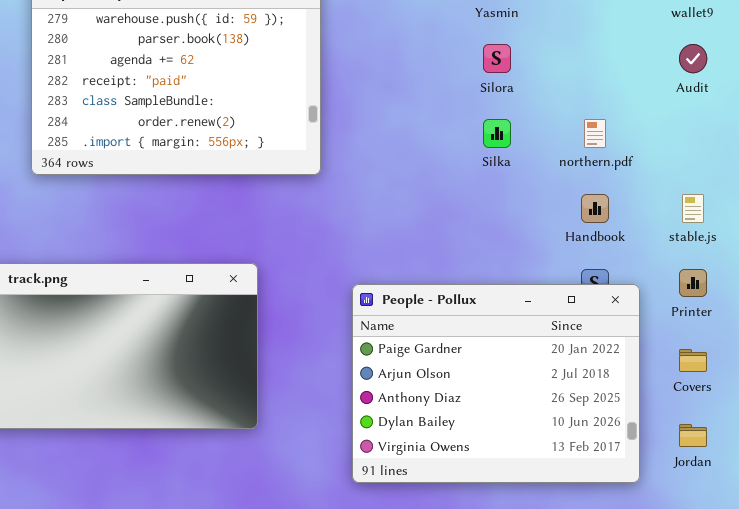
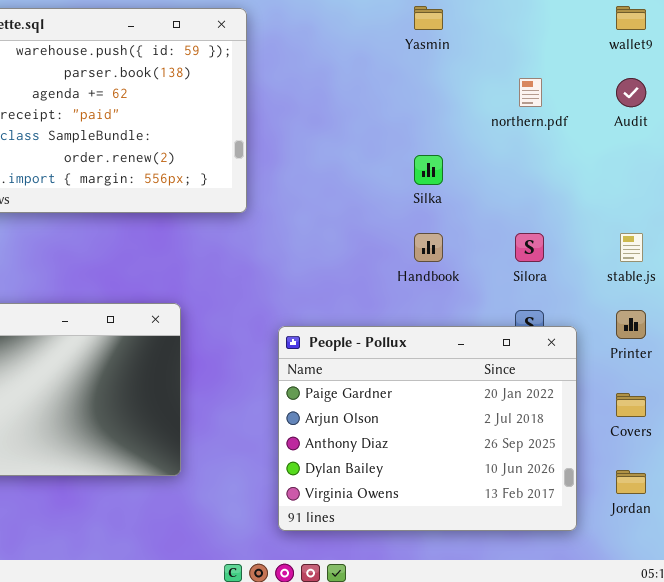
Silora: [483,44,511,73] -> [515,233,544,262], moved
northern.pdf: [584,119,606,148] -> [519,78,542,107], moved
Handbook: [581,194,609,223] -> [414,233,443,262], moved

